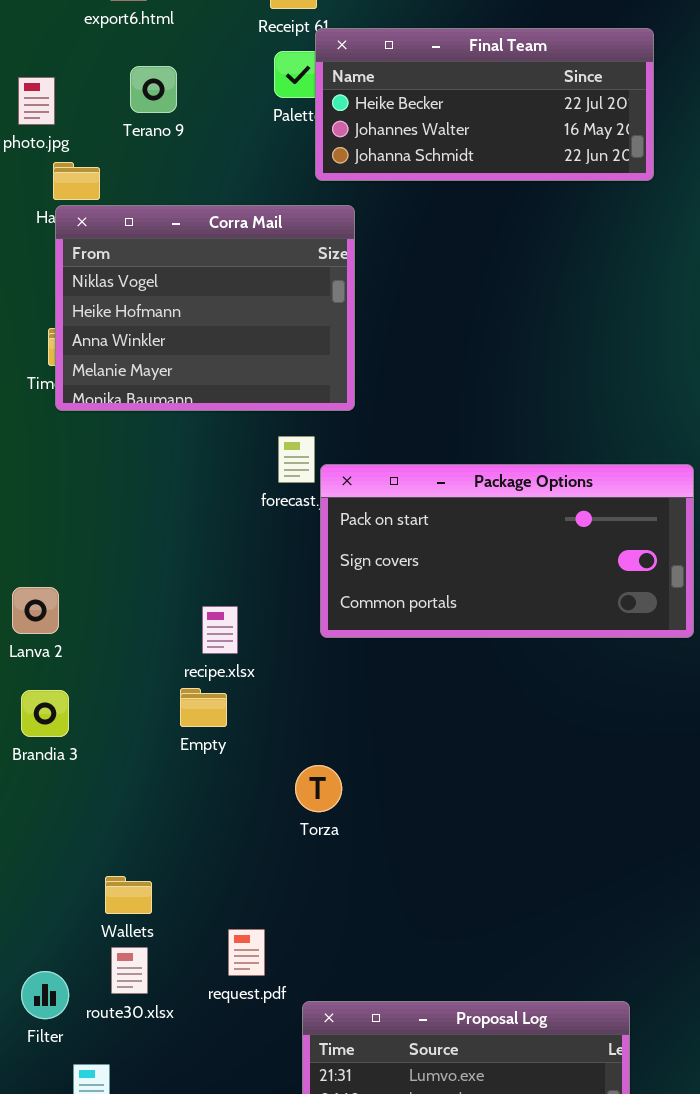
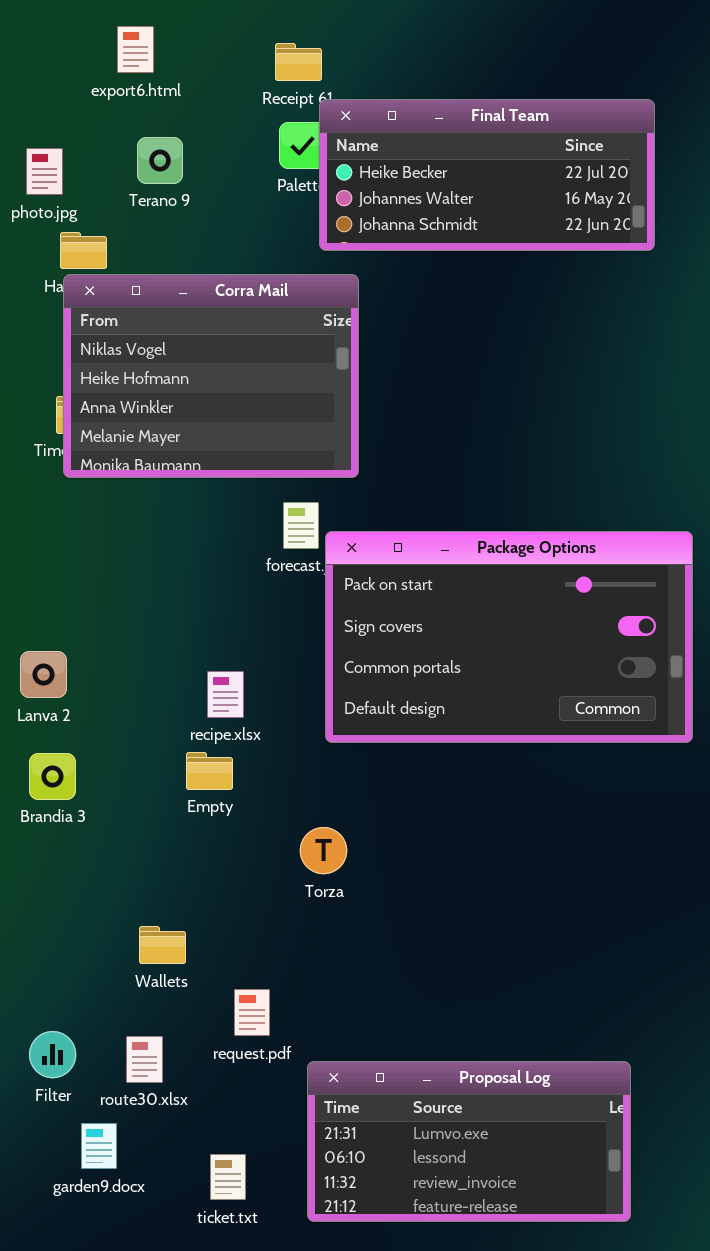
Package Options: [320,464,694,638] -> [325,531,693,743], resized
Wallets: [105,876,152,914] -> [139,926,186,964], moved
route30.xlsx: [111,947,148,994] -> [126,1036,163,1083], moved

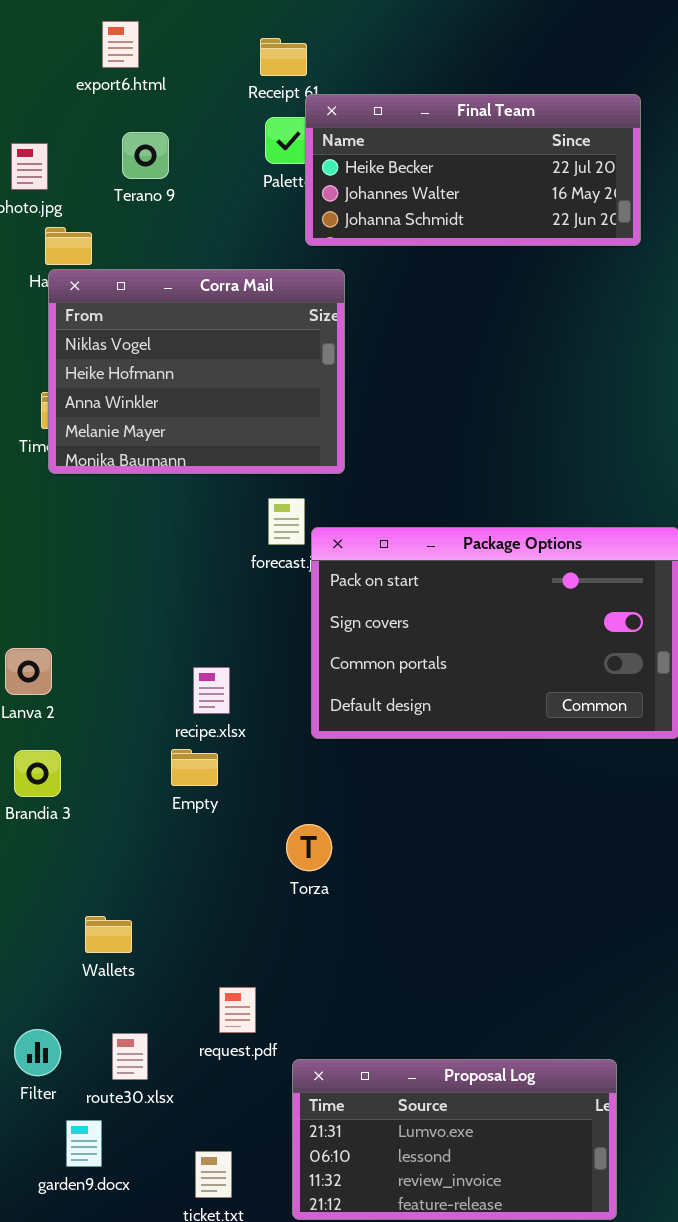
Wallets: [139,926,186,964] -> [85,916,132,953], moved

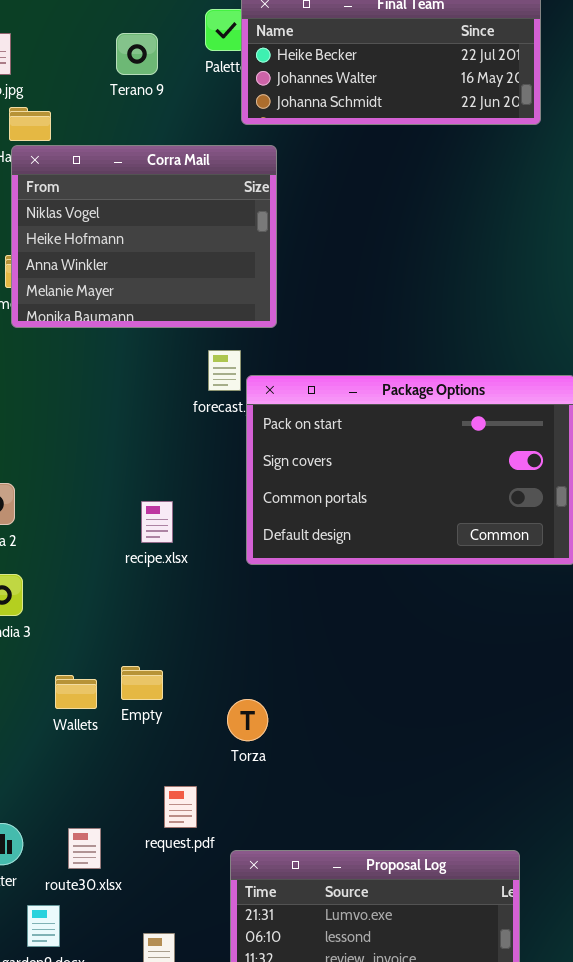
Terano 9: [122,132,169,179] -> [116,33,158,75], moved
Empty: [171,749,218,786] -> [121,666,163,700], moved
Torza: [286,824,332,871] -> [227,699,268,741], moved
Wallets: [85,916,132,953] -> [55,675,97,709], moved

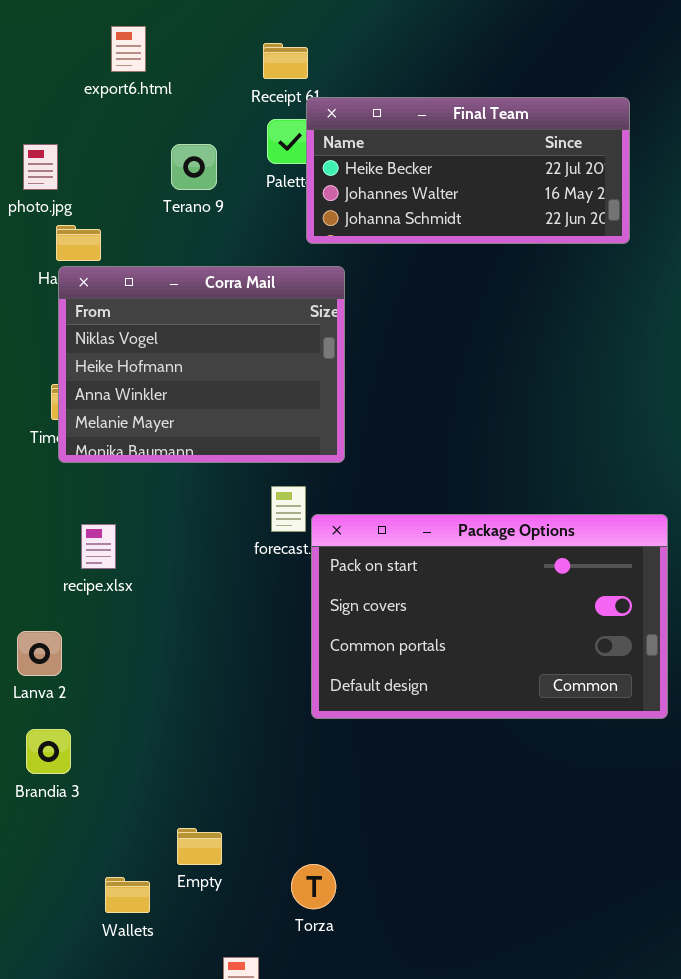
recipe.xlsx: [141,501,173,543] -> [81,524,116,569], moved
Wallets: [55,675,97,709] -> [105,877,150,913], moved

